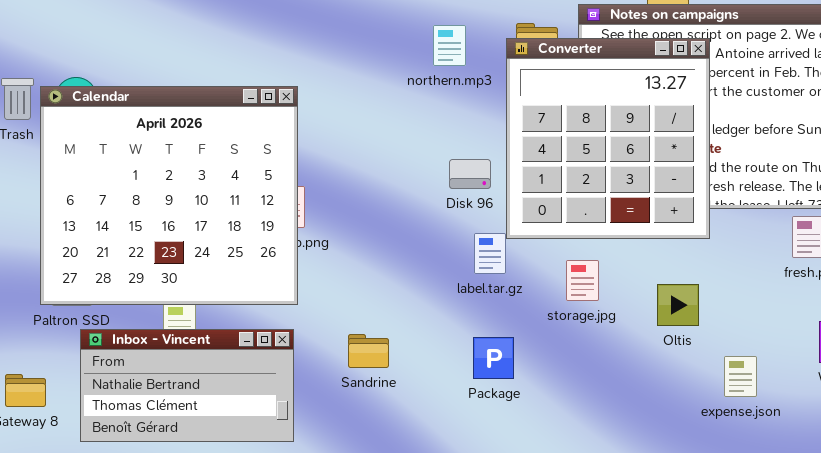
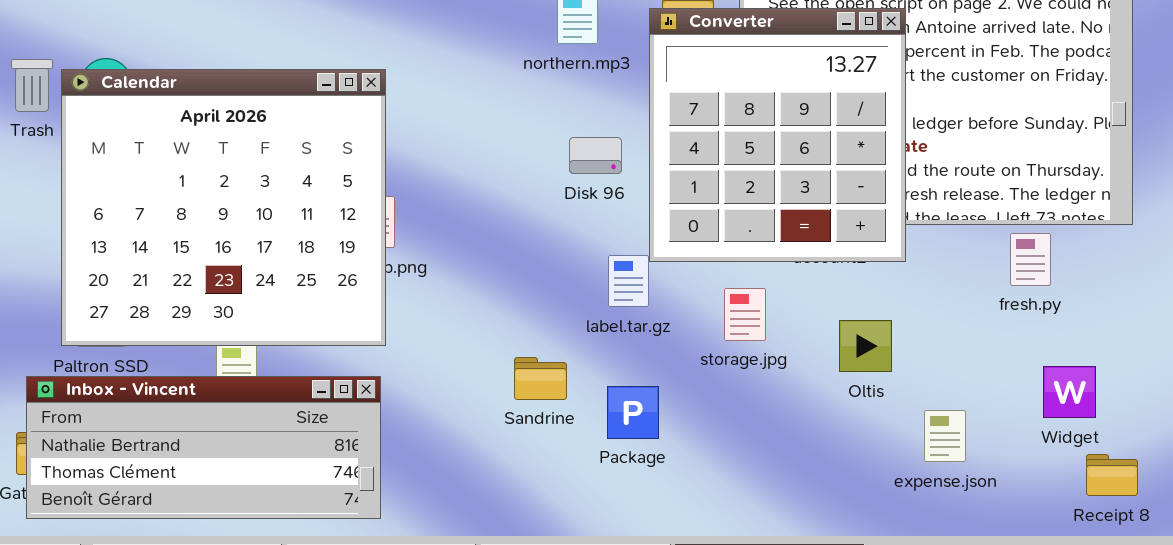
Disk 96: [449,159,491,189] -> [569,137,622,174], moved
Inbox - Vincent: [80,329,294,442] -> [26,376,381,519], resized
Sandrine: [348,334,389,368] -> [514,357,567,400], moved

